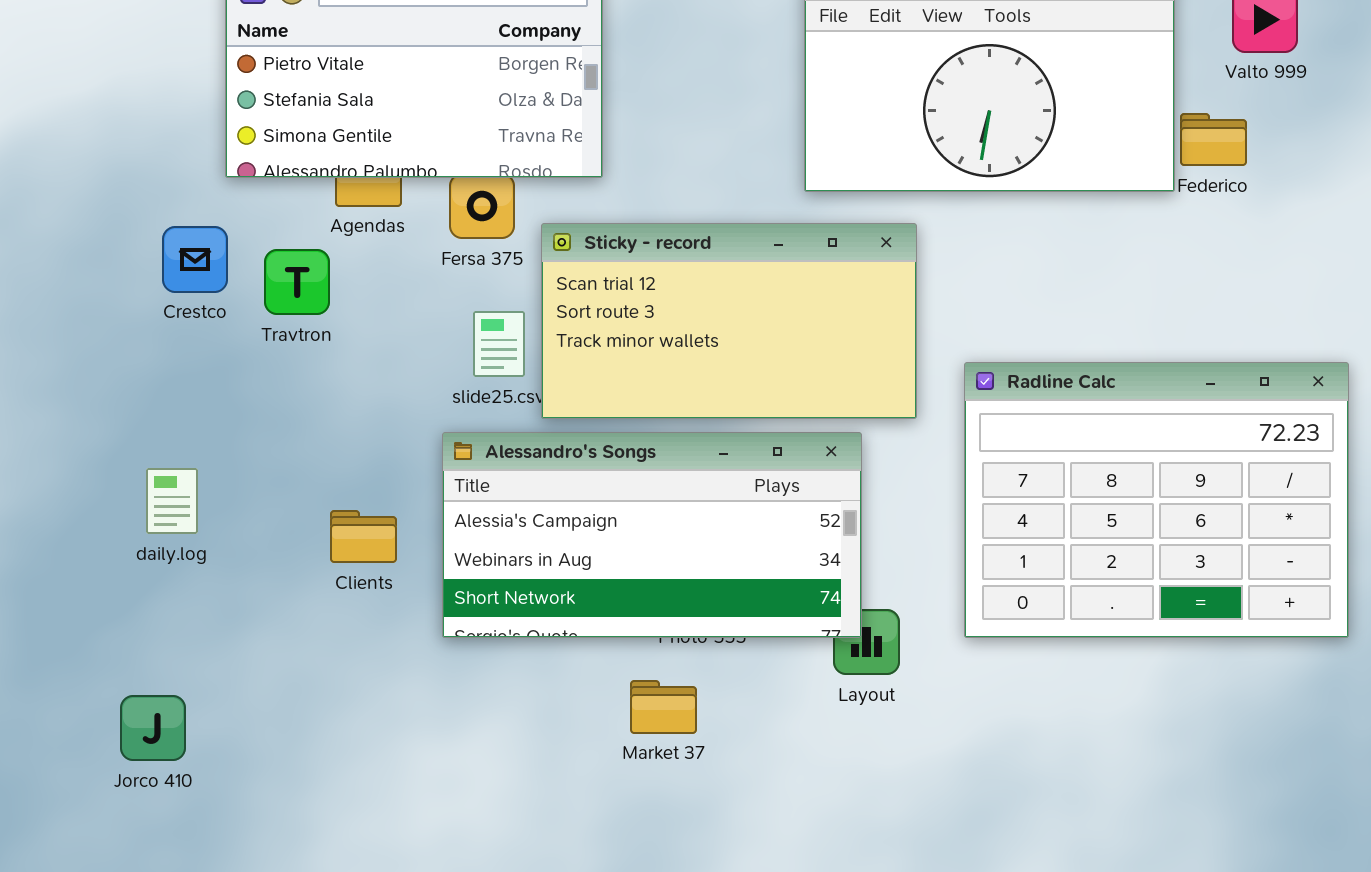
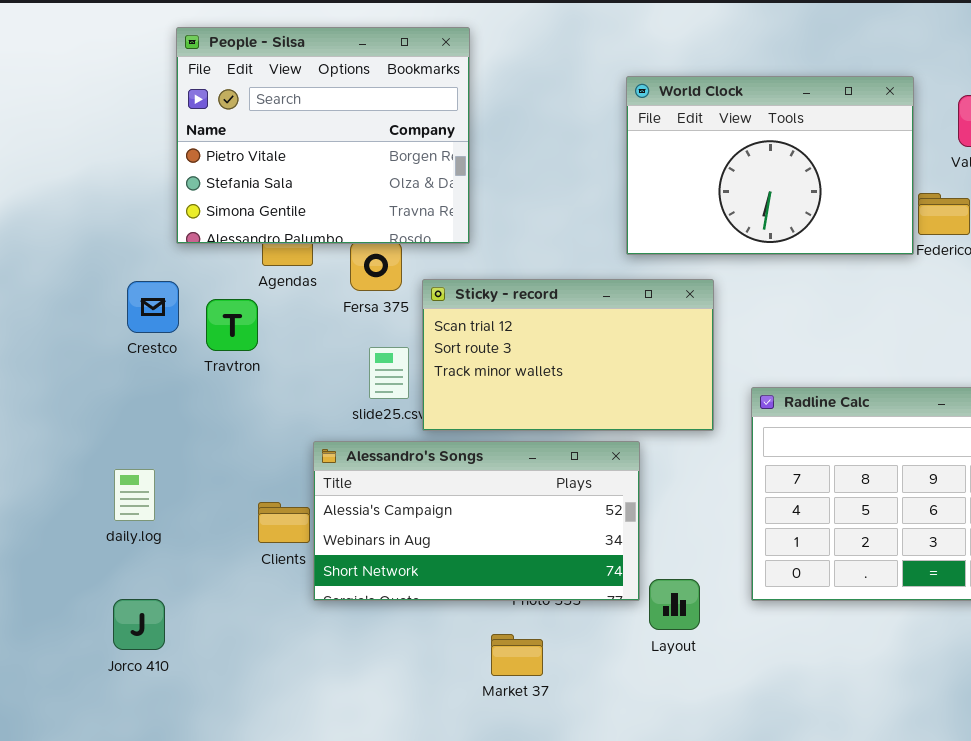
Alessandro's Songs: [442,432,862,638] -> [313,441,640,601], moved
Jorco 410: [120,695,186,761] -> [113,599,165,650], moved

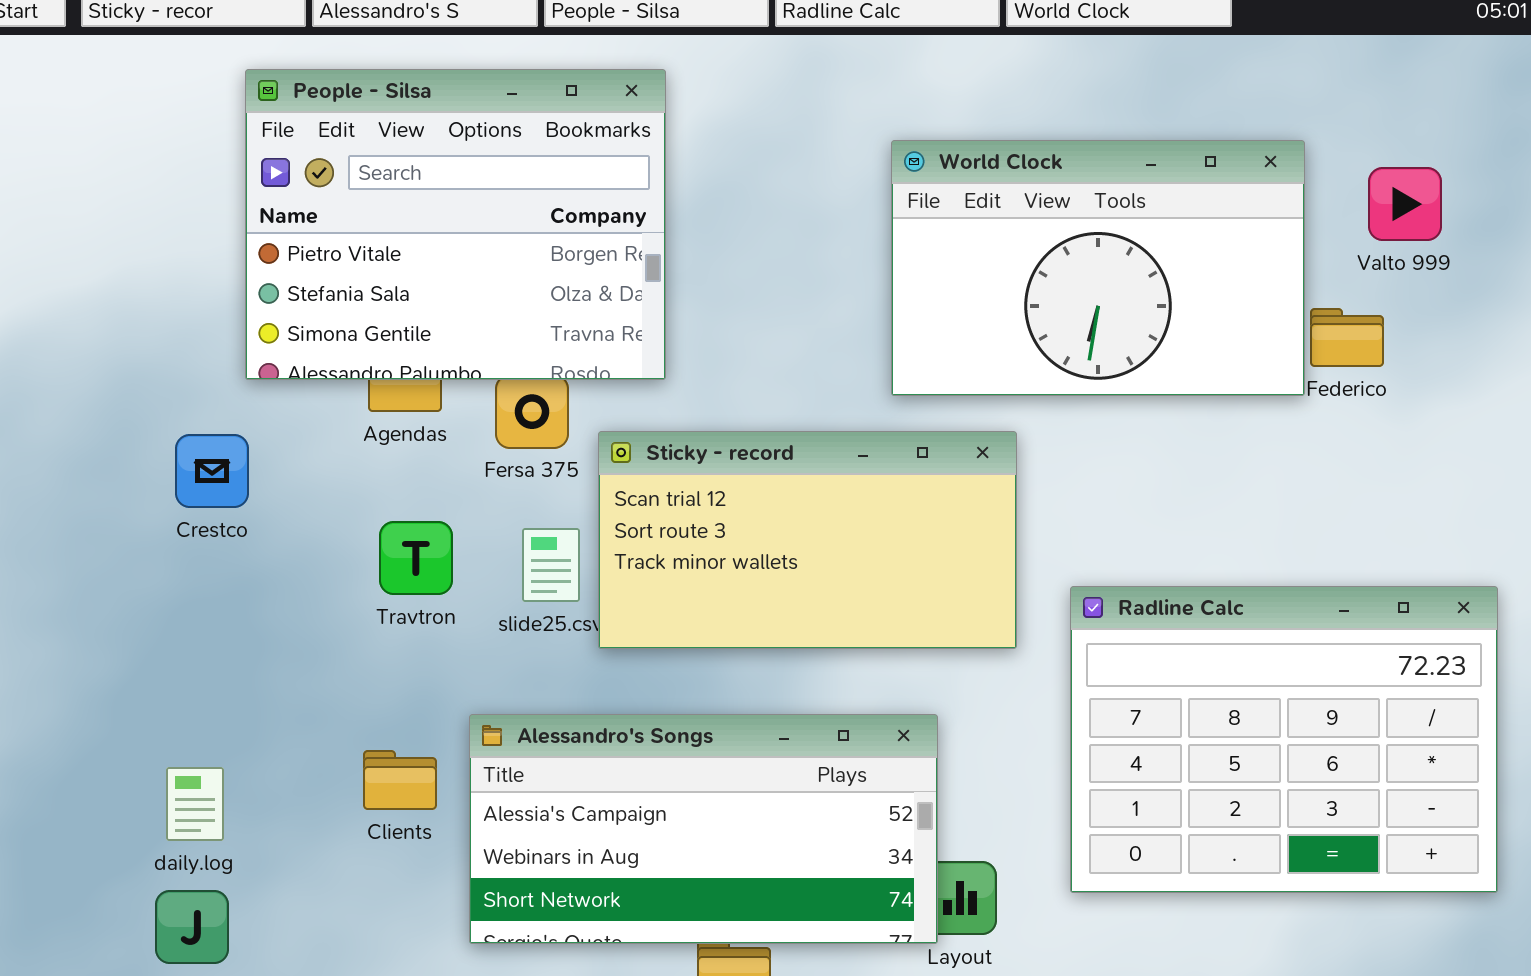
Travtron: [206,299,258,351] -> [379,521,453,595], moved
Alessandro's Songs: [313,441,640,601] -> [469,714,938,944], moved
daily.log: [114,469,155,521] -> [166,767,224,841], moved

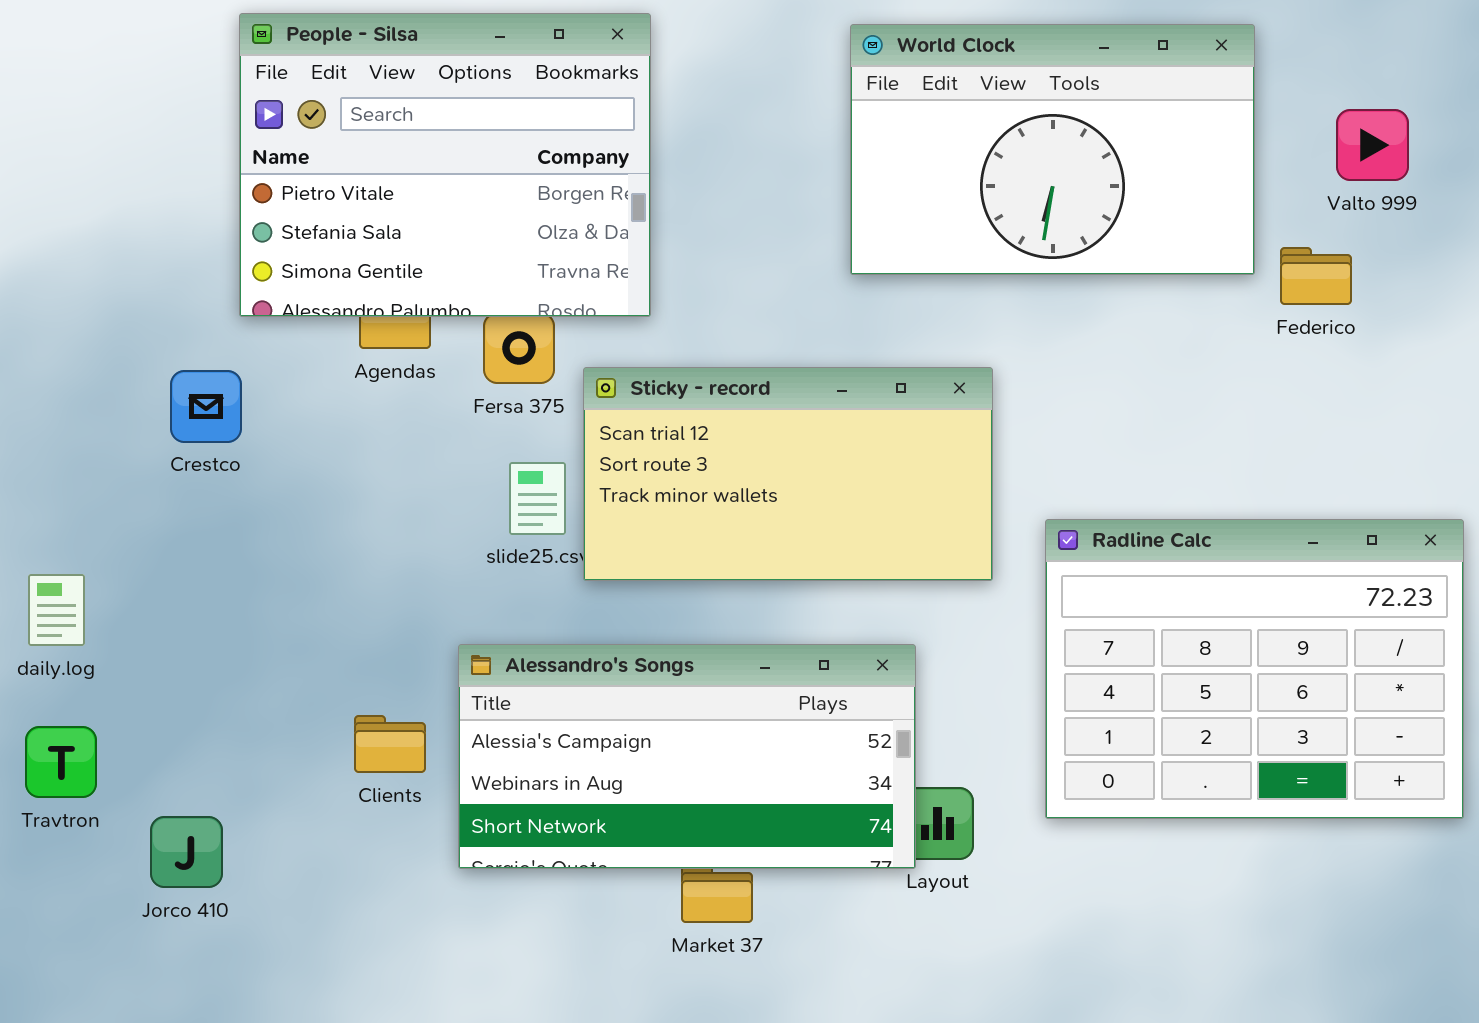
World Clock: [891,140,1305,396] -> [850,24,1255,275], moved
Travtron: [379,521,453,595] -> [25,726,97,798], moved
Clients: [363,750,437,810] -> [354,715,426,773], moved
daily.log: [166,767,224,841] -> [28,574,85,646], moved

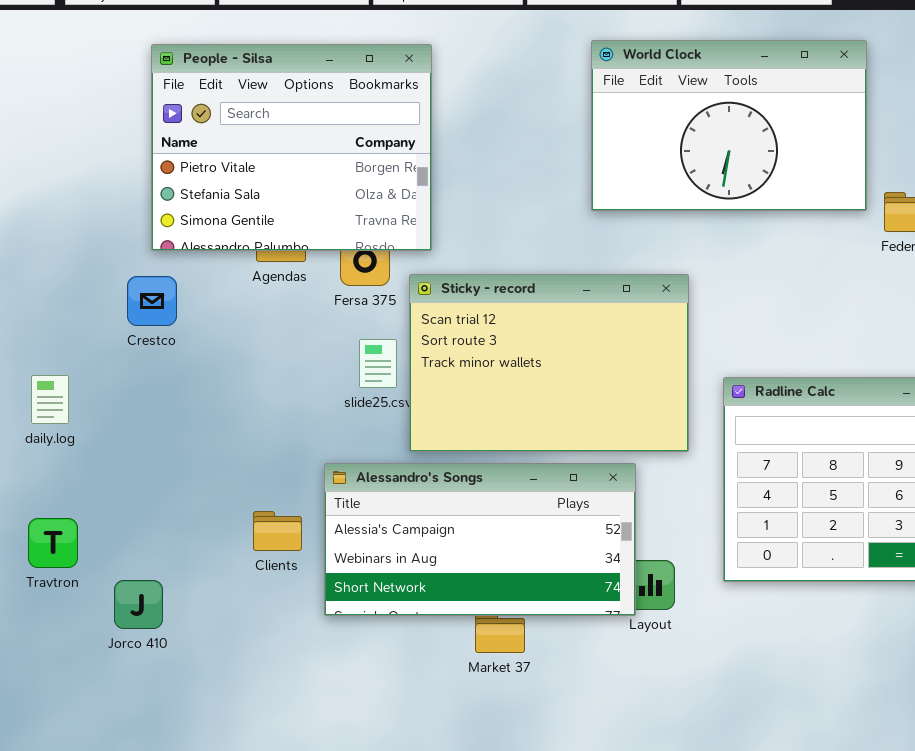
People - Silsa: [239,13,651,317] -> [151,44,432,251], moved
Sticky - record: [583,367,993,581] -> [409,274,689,452], resized
daily.log: [28,574,85,646] -> [31,375,69,424], moved

